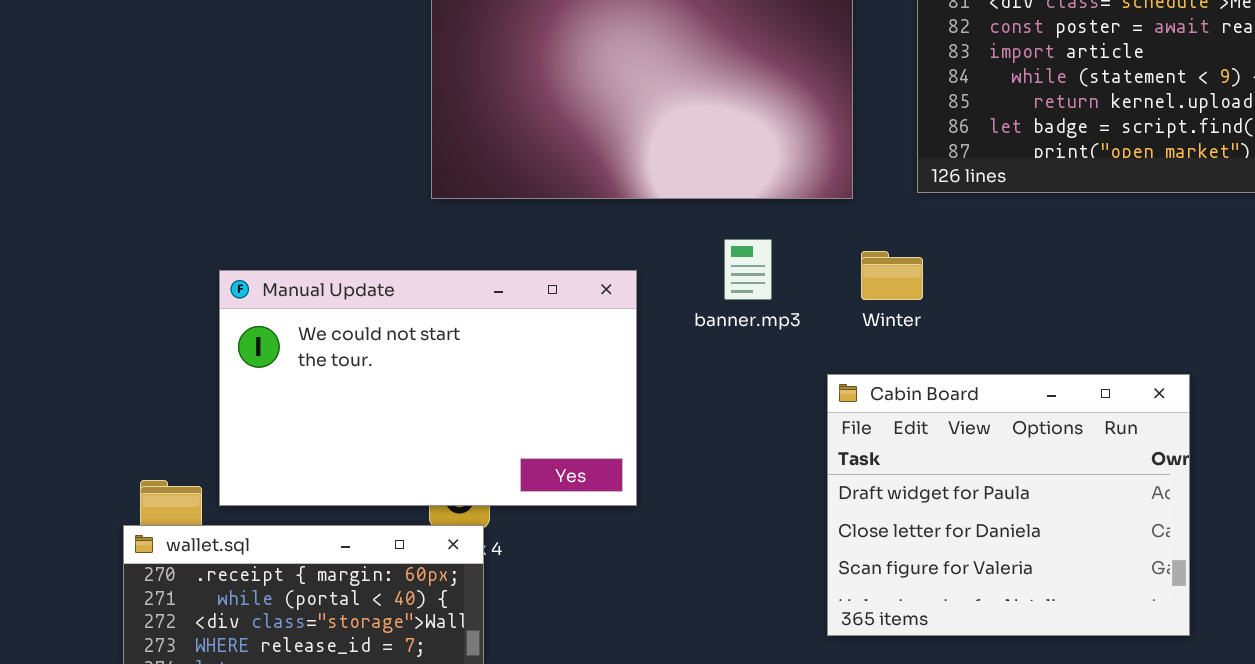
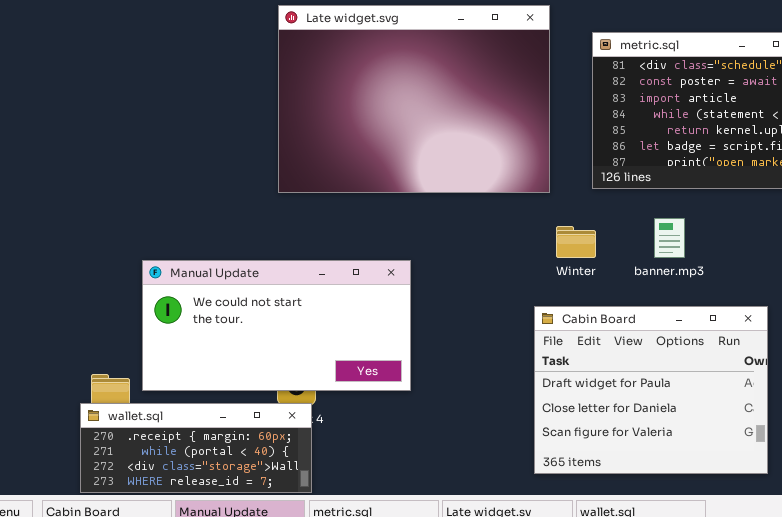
banner.mp3: [724,239,772,300] -> [654,218,685,258], moved
Manual Update: [219,270,637,506] -> [142,260,411,391], resized

